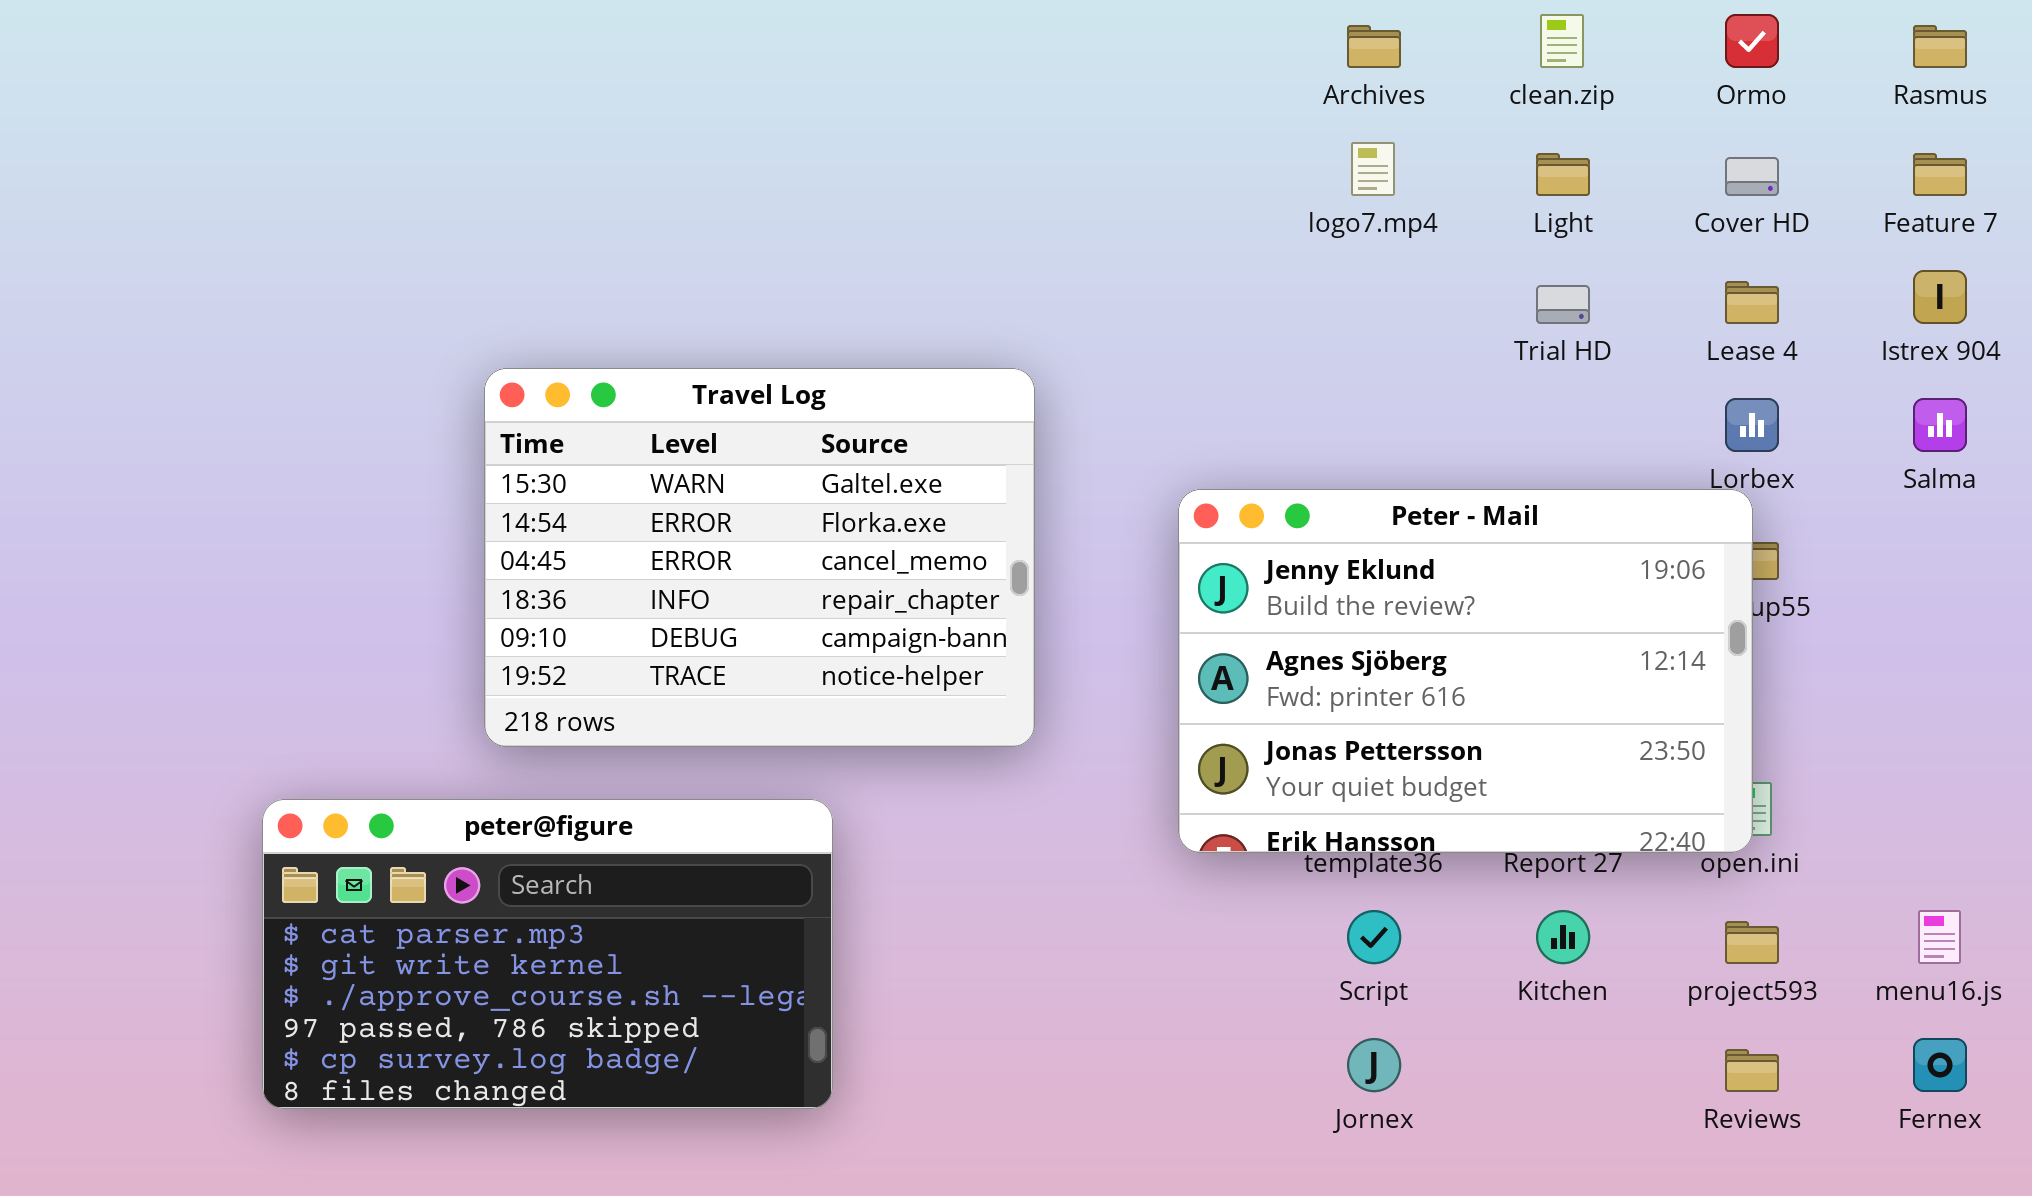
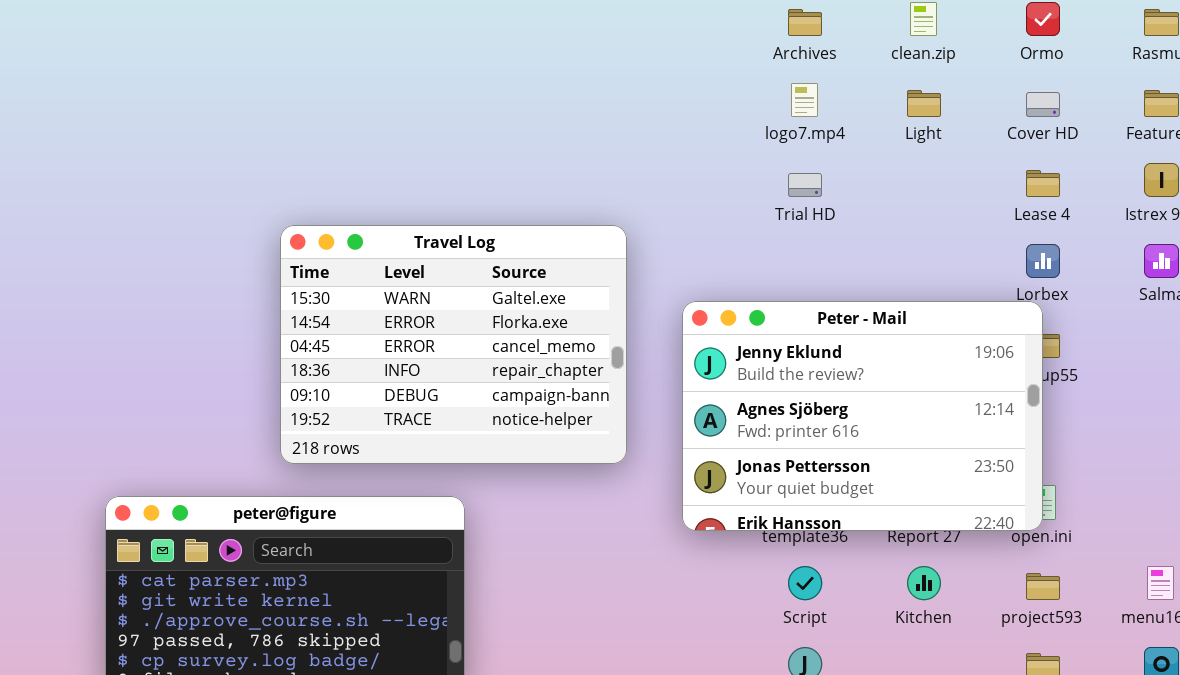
Trial HD: [1536,285,1590,324] -> [788,173,822,197], moved
Travel Log: [484,368,1035,747] -> [280,225,627,464], moved

